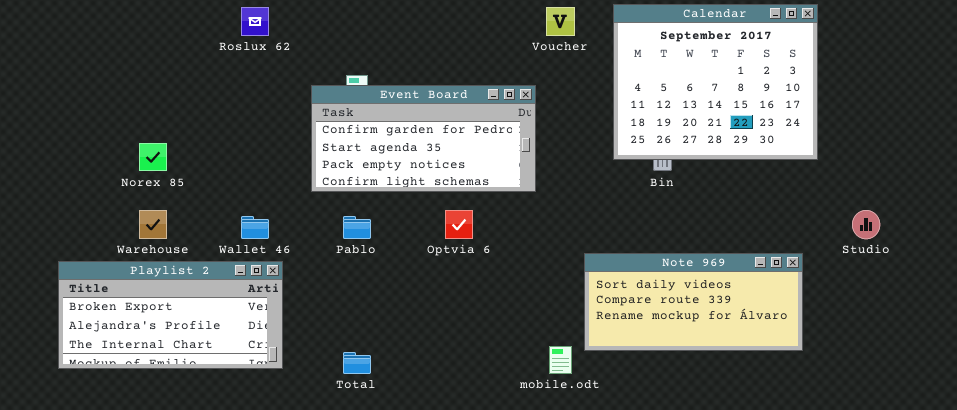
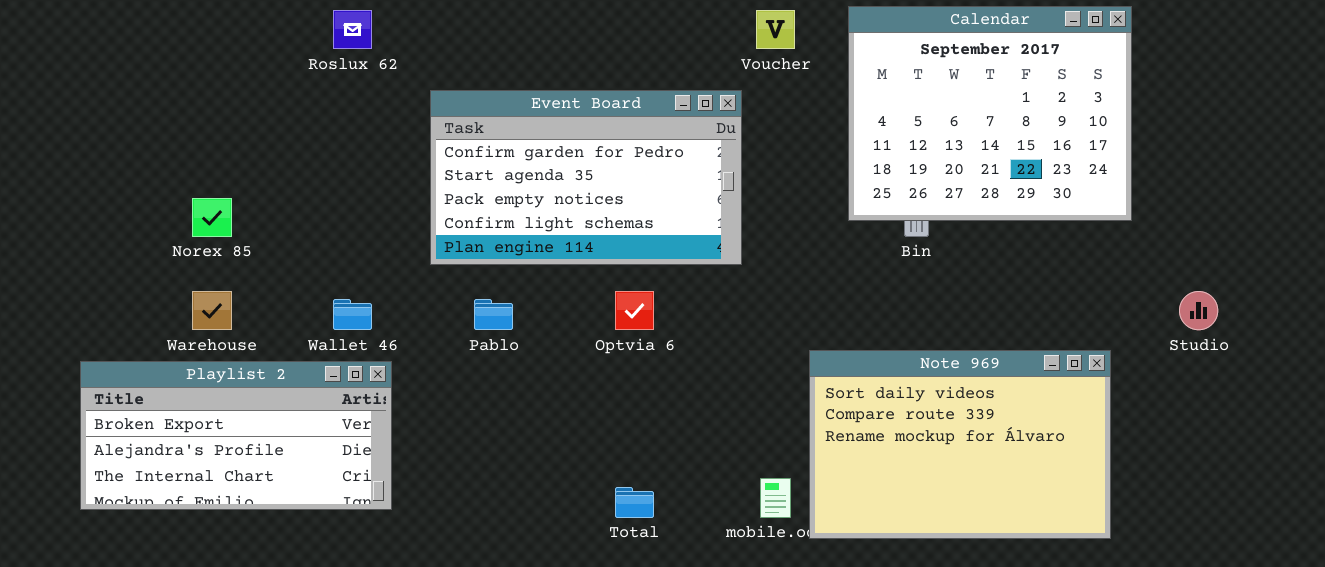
Event Board: [311,85,536,192] -> [430,90,742,265], resized
Note 969: [584,253,803,351] -> [809,350,1111,539], resized
Total: [343,352,371,374] -> [615,487,654,518], moved

